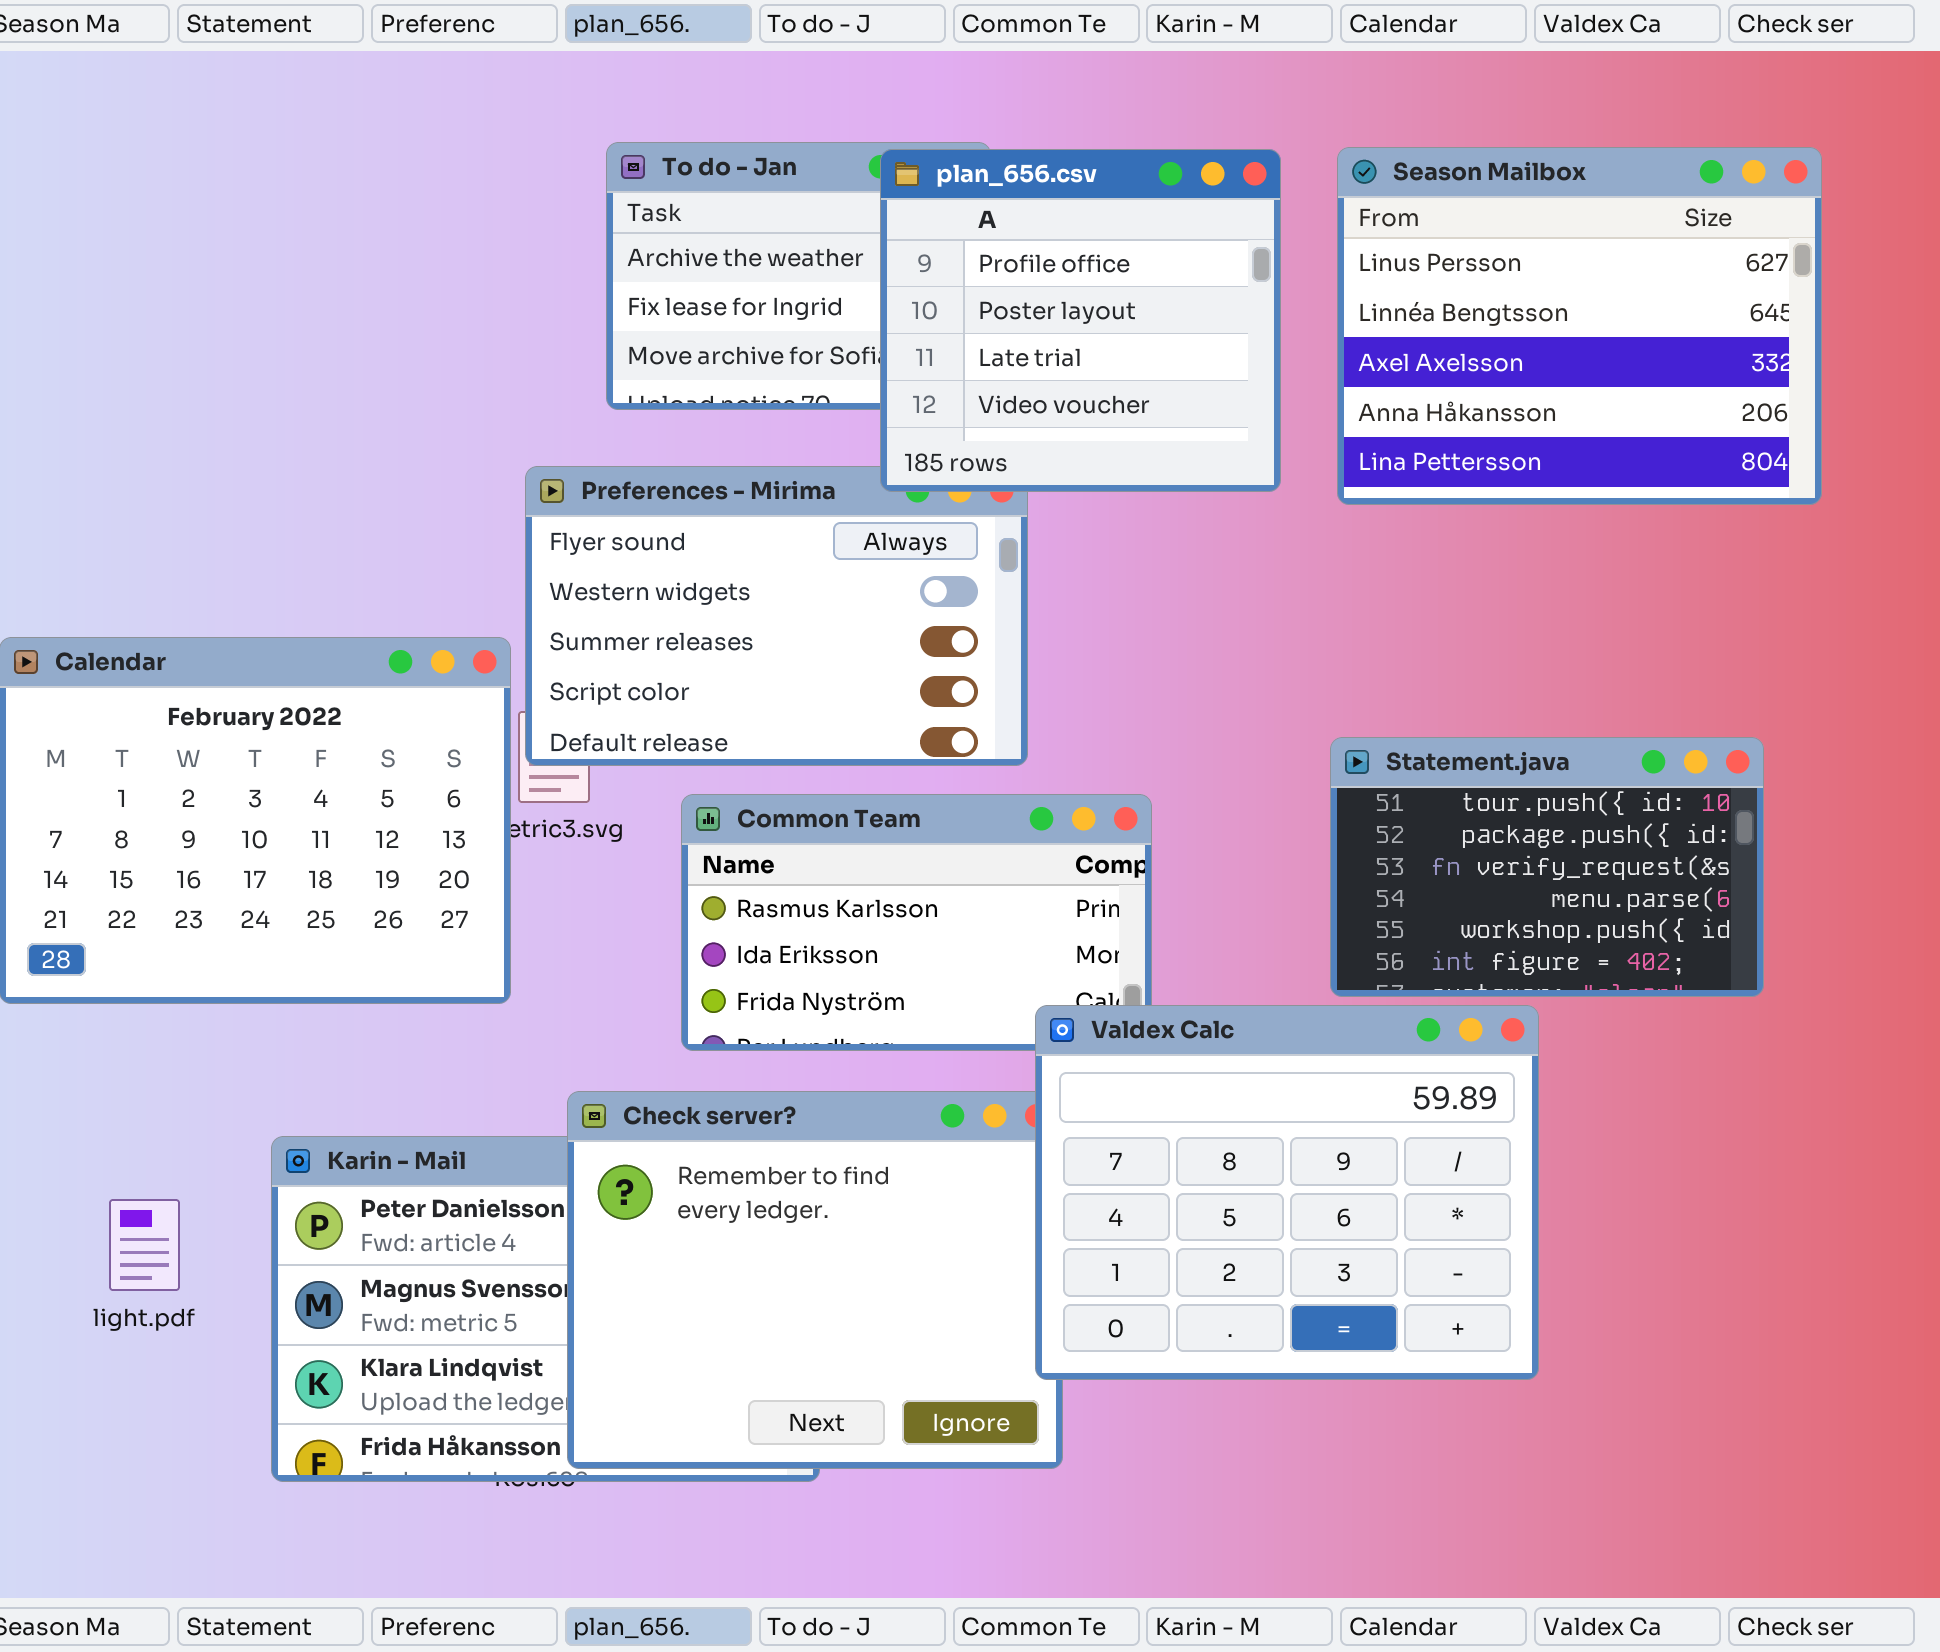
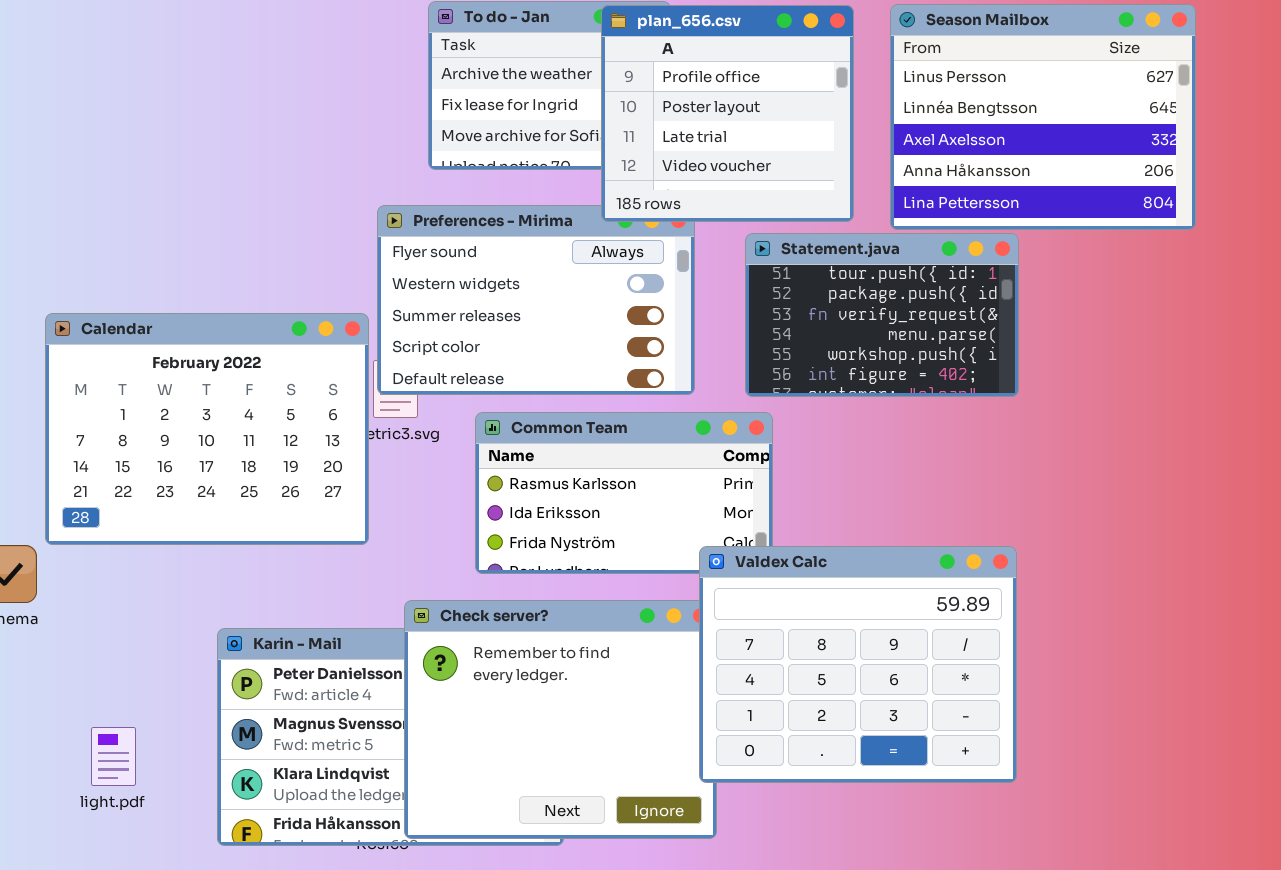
Statement.java: [1330,737,1764,997] -> [745,233,1019,397], moved
light.pdf: [109,1199,180,1291] -> [91,727,136,786], moved

